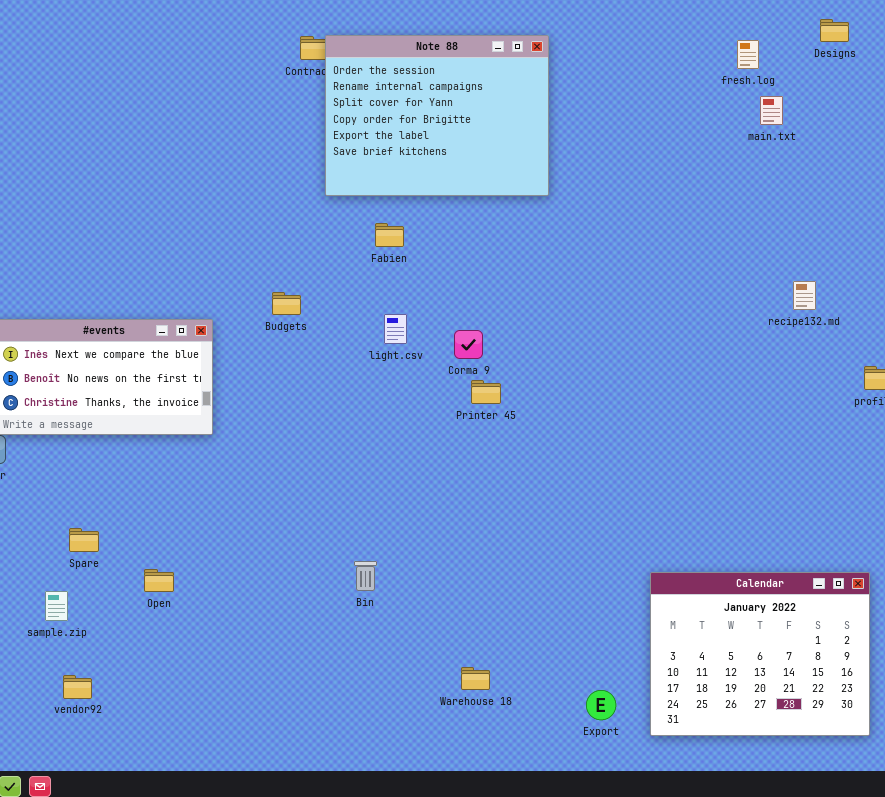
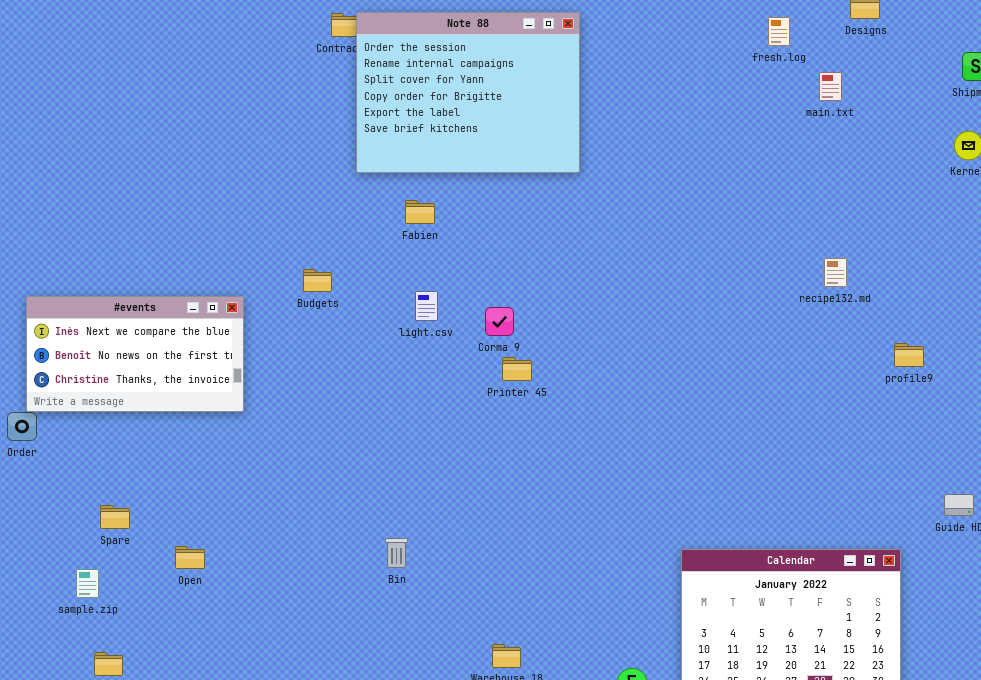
main.txt: [760,96,783,125] -> [819,72,842,101], moved

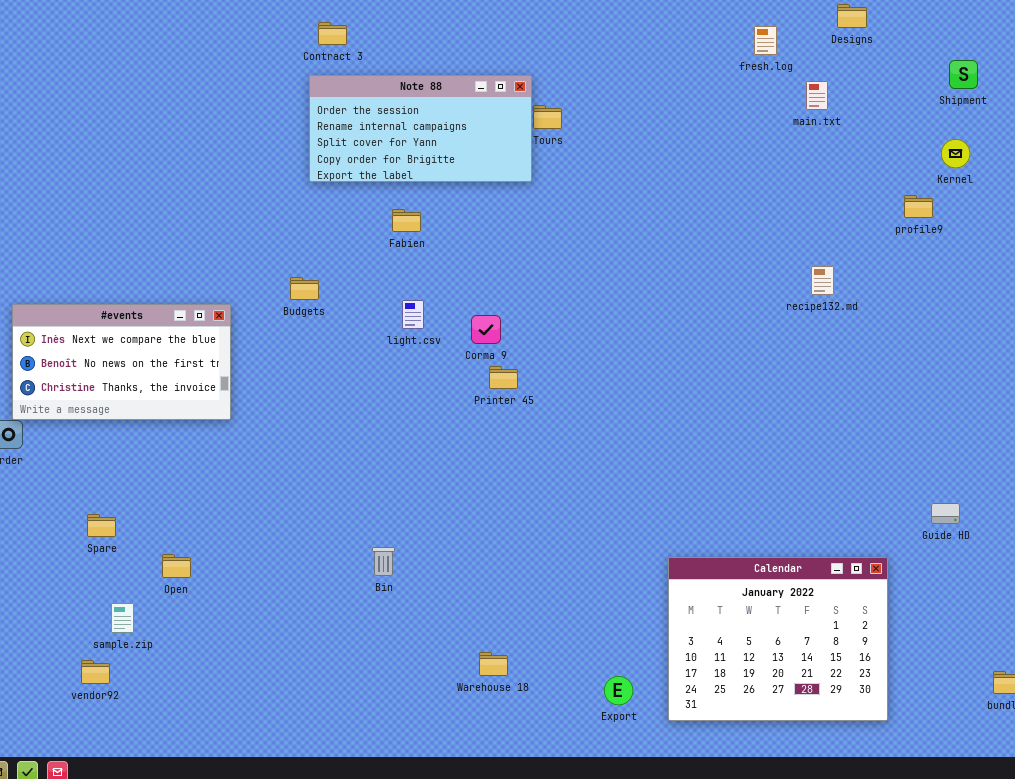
Note 88: [356,12,580,173] -> [309,75,532,182], moved, resized
profile9: [894,343,924,367] -> [904,195,933,218], moved
sample.zip: [76,569,99,598] -> [111,603,134,633], moved

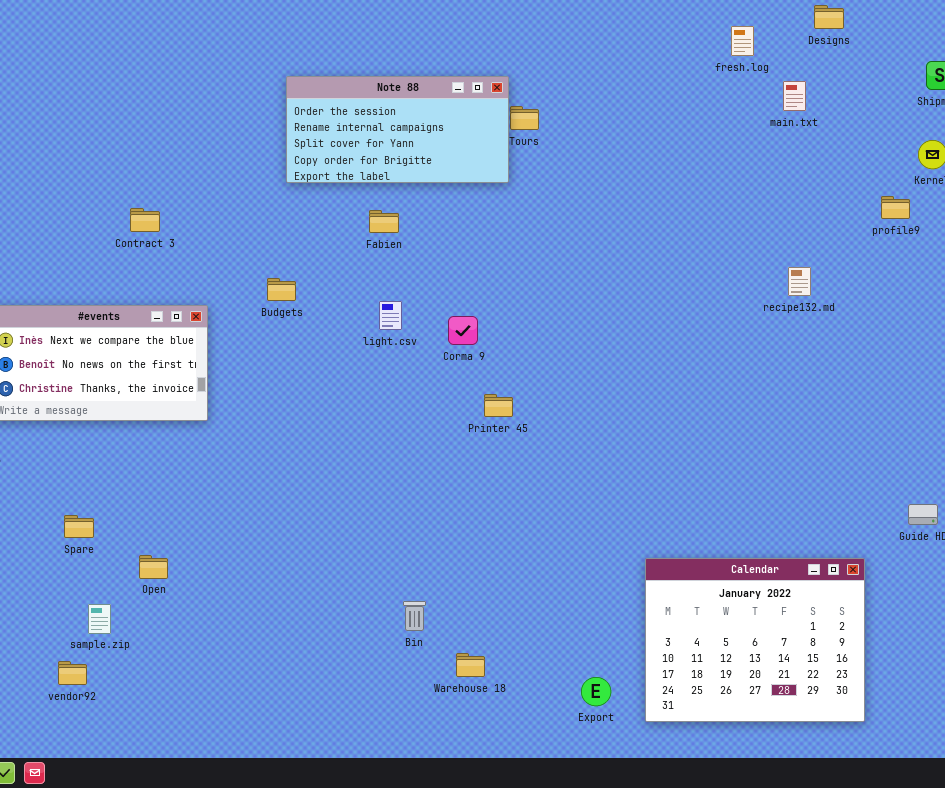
Contract 3: [318,22,347,45] -> [130,208,160,232], moved
Printer 45: [489,366,518,389] -> [484,394,513,417], moved
Bin: [372,547,395,576] -> [403,601,426,631], moved

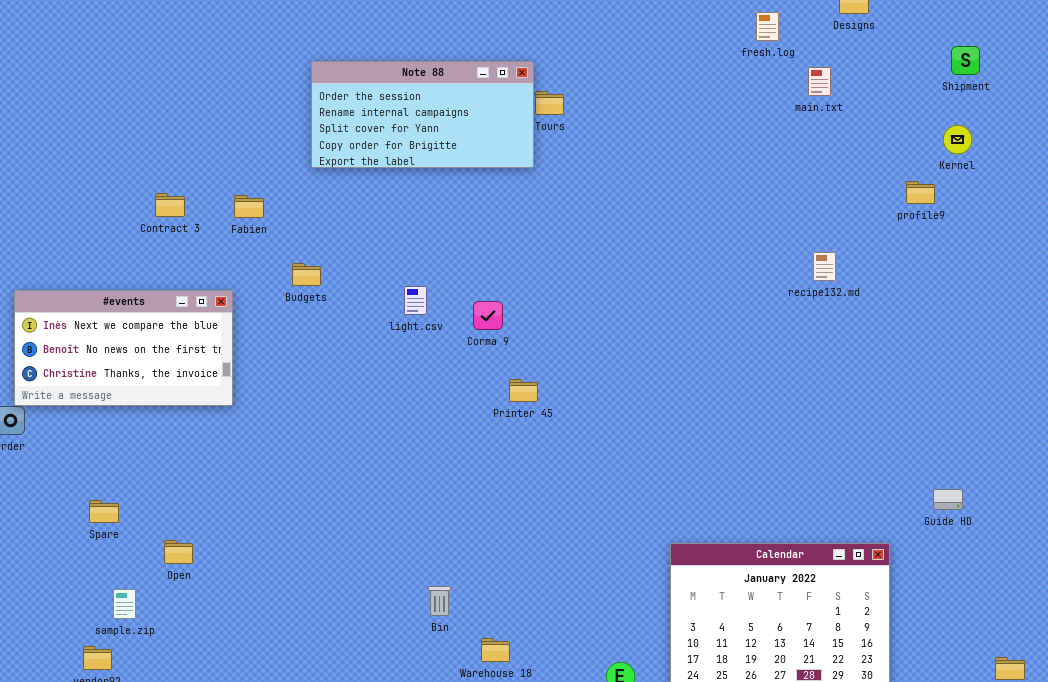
Fabien: [369,210,399,233] -> [234,195,264,218], moved

